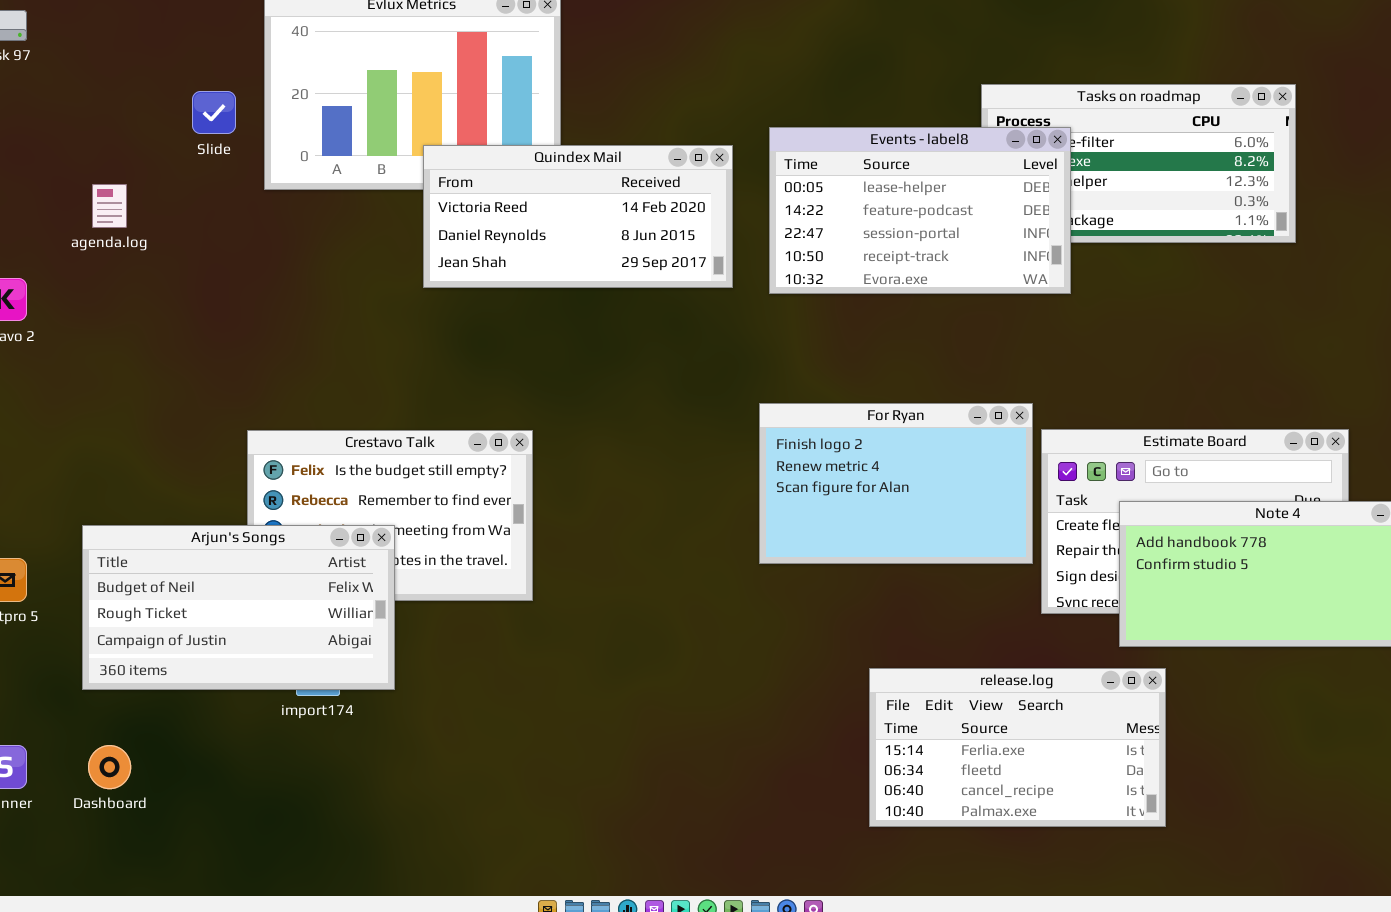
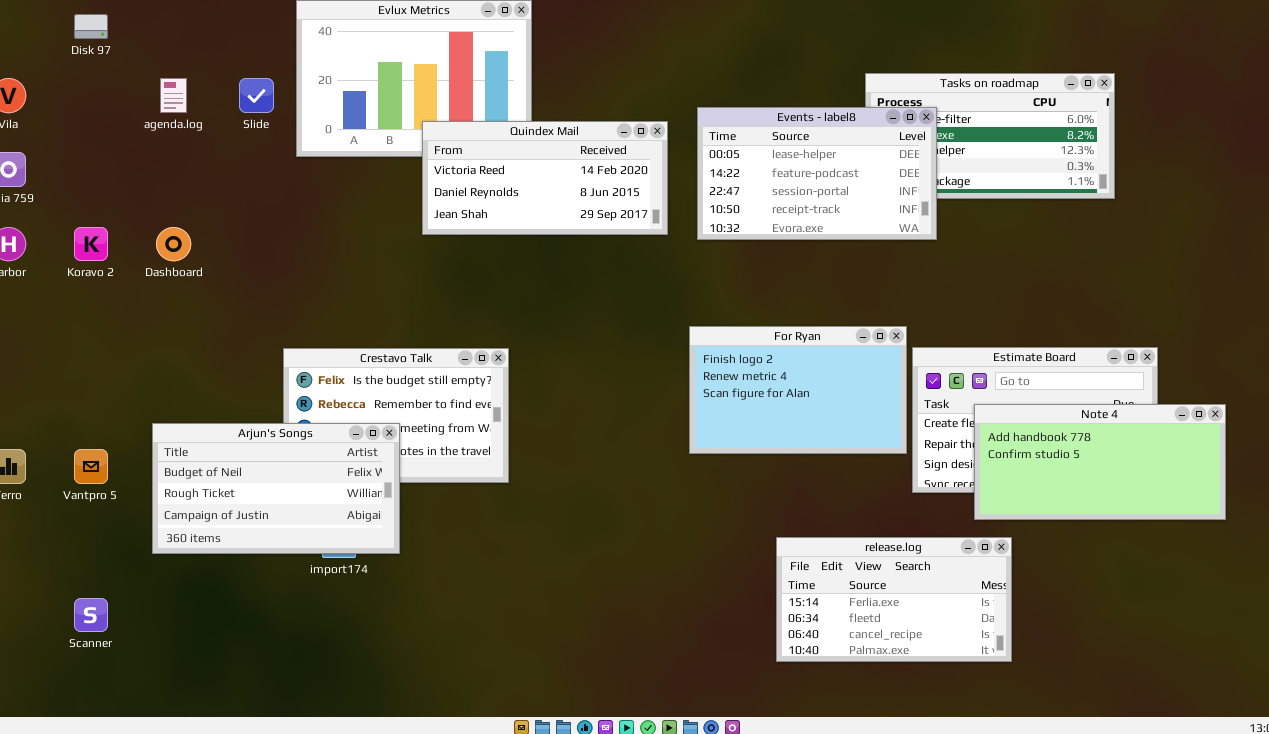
agenda.log: [92,184,127,228] -> [160,78,187,113], moved
Dashboard: [88,745,131,789] -> [156,227,191,261], moved

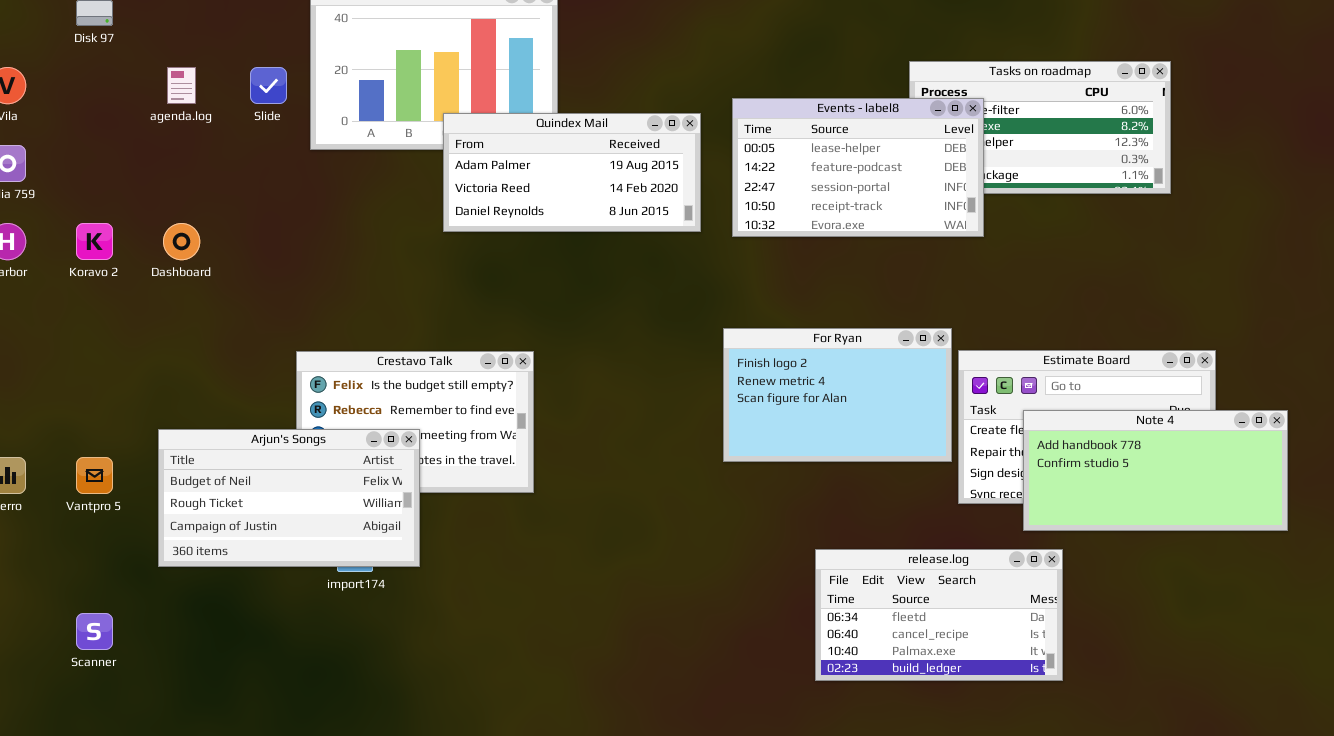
Quindex Mail: [422,121,668,235] -> [443,113,701,232], scrolled up 1 row
release.log: [776,537,1012,662] -> [815,549,1063,681], scrolled down 1 row

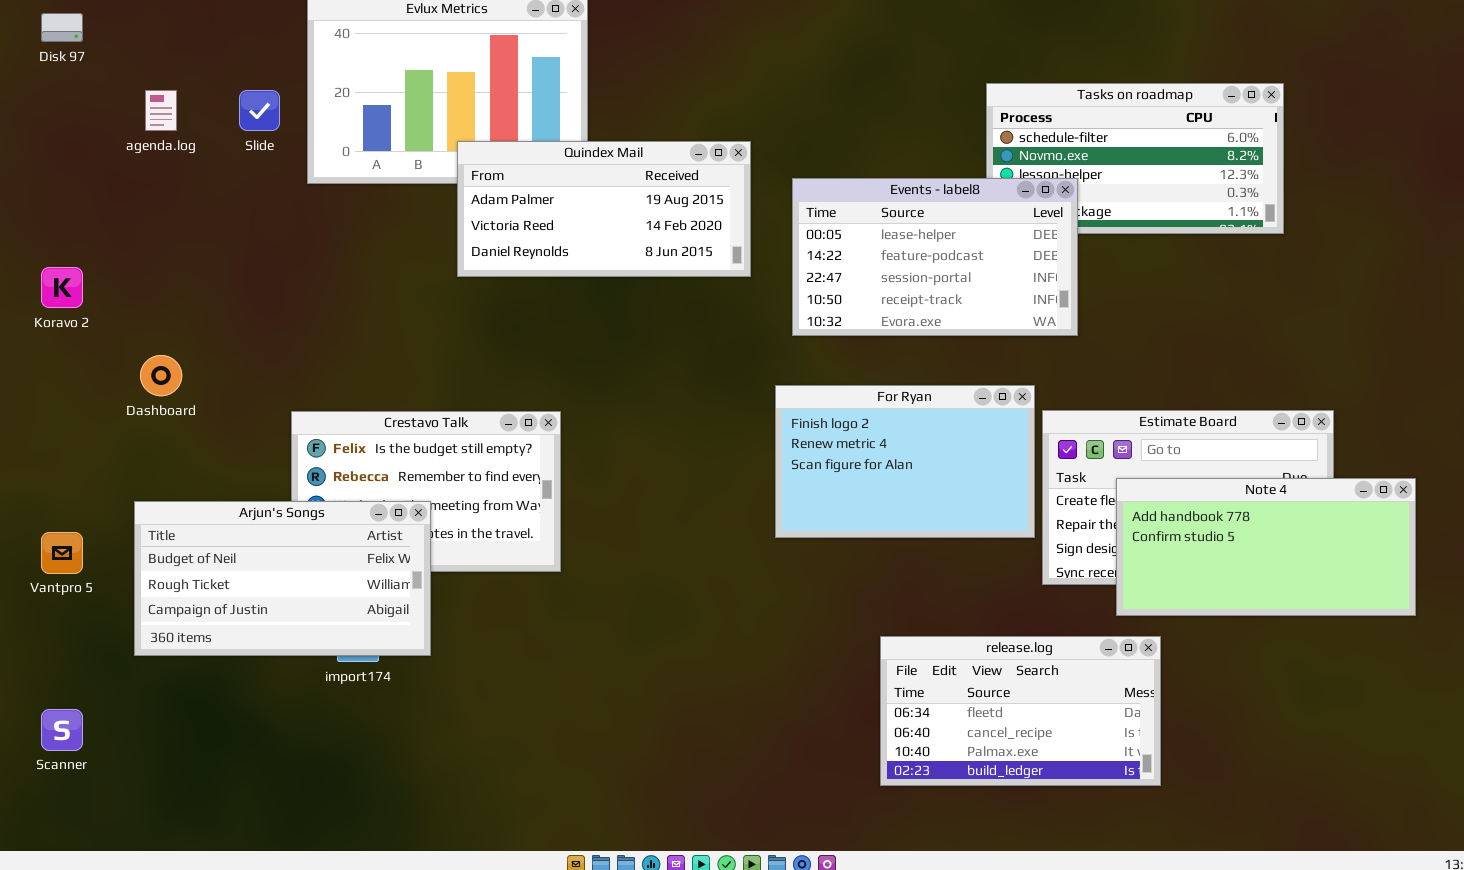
Events - label8: [732,98,984,237] -> [792,178,1078,336], moved
Dashboard: [163,223,200,260] -> [140,355,182,396], moved

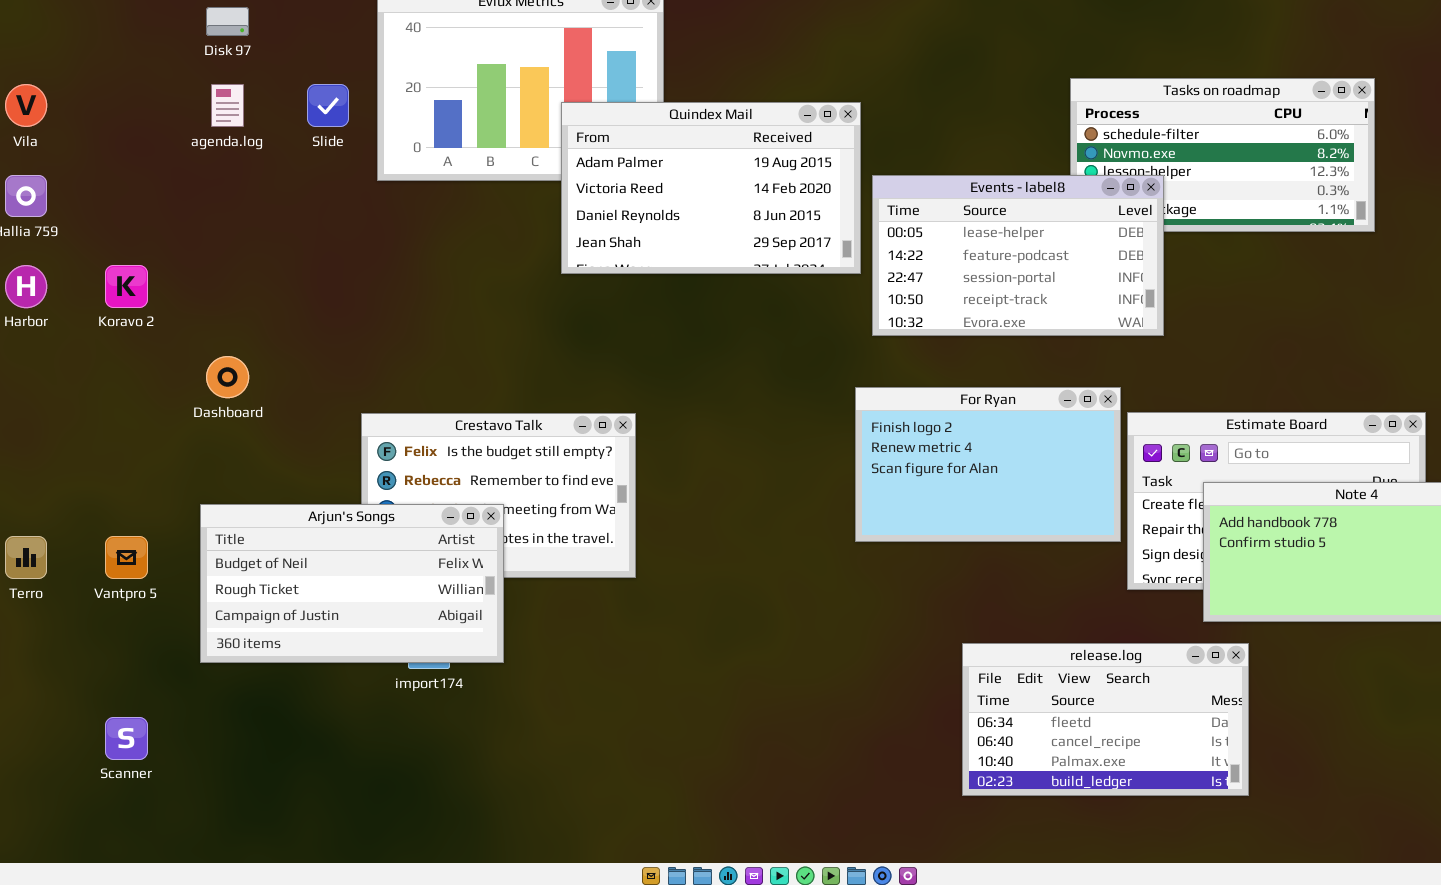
Disk 97: [41,13,83,42] -> [206,7,249,36], moved
Quindex Mail: [457,141,751,277] -> [561,102,861,274], moved, resized

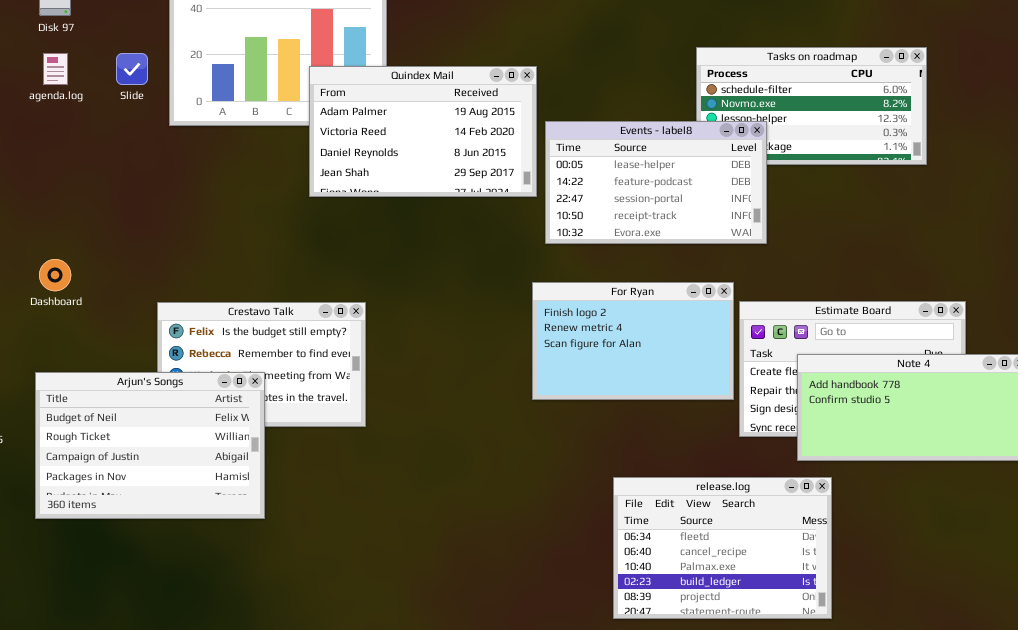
Arjun's Songs: [200,504,504,663] -> [35,372,265,519], resized
release.log: [962,643,1249,796] -> [613,477,832,619], resized

